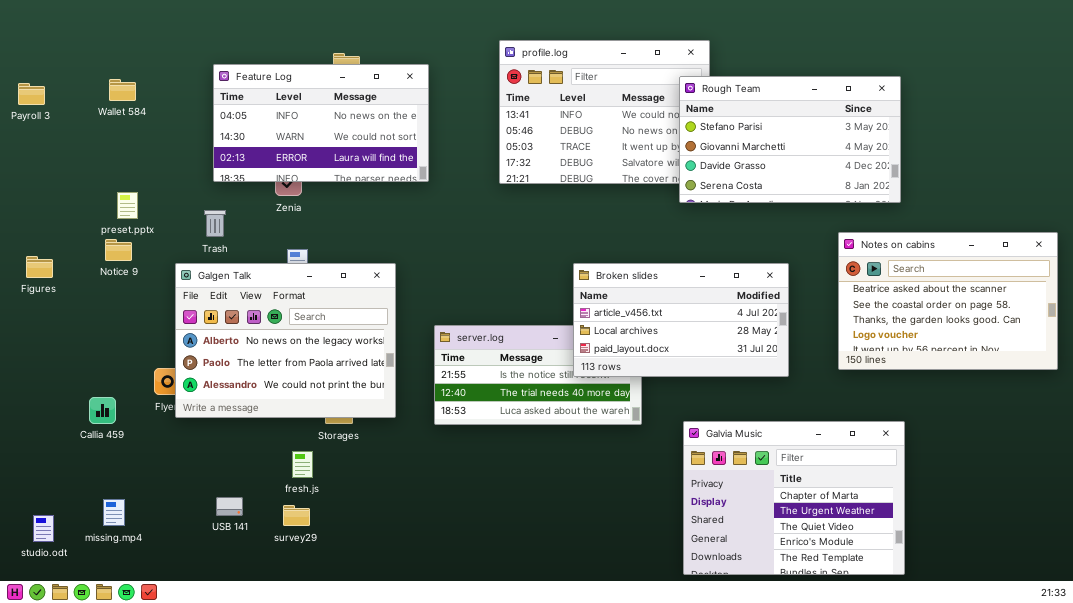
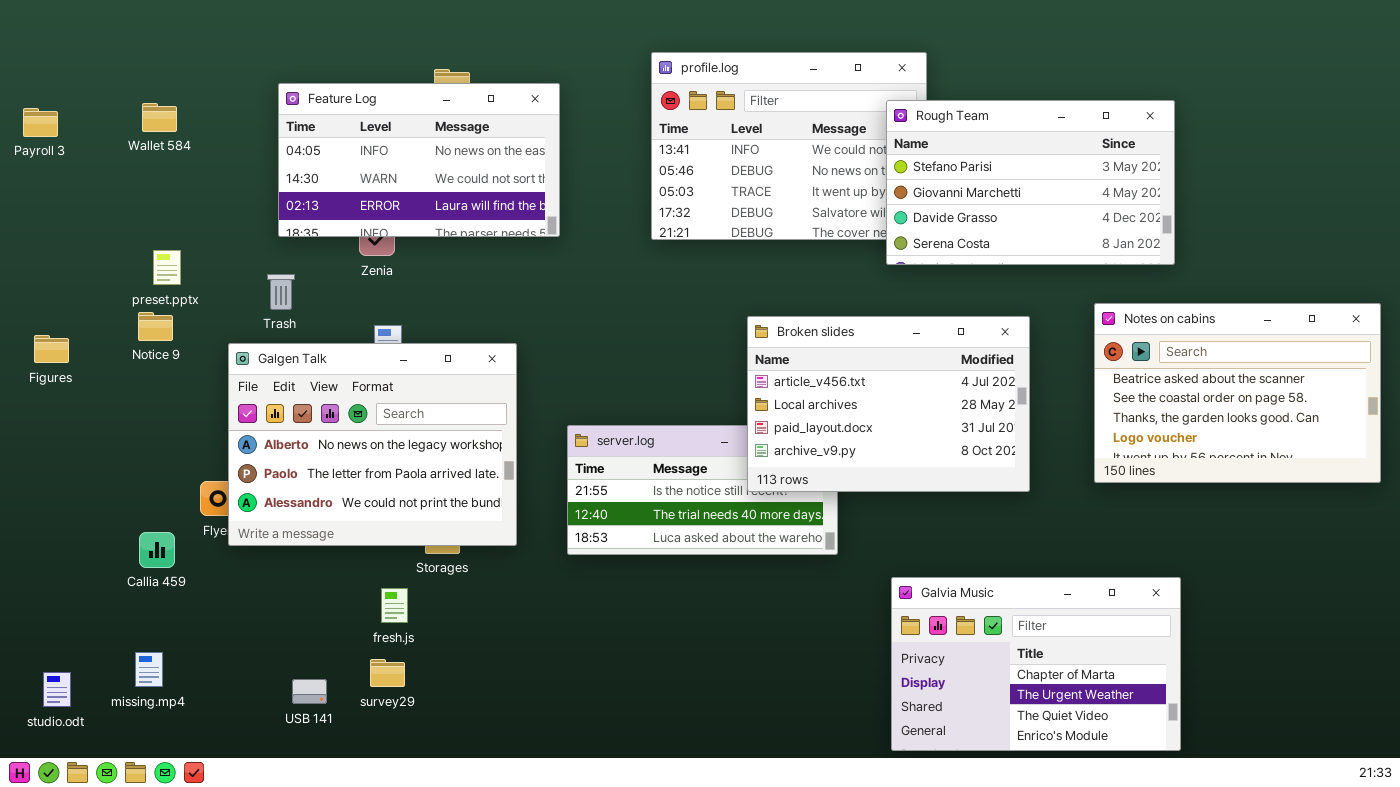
Broken slides: [573,263,789,377] -> [747,316,1030,492], resized
Callia 459: [89,397,116,424] -> [139,532,175,568], moved
Galvia Music: [683,421,905,575] -> [891,577,1181,751], resized
USB 141: [216,497,243,516] -> [292,679,327,704], moved

